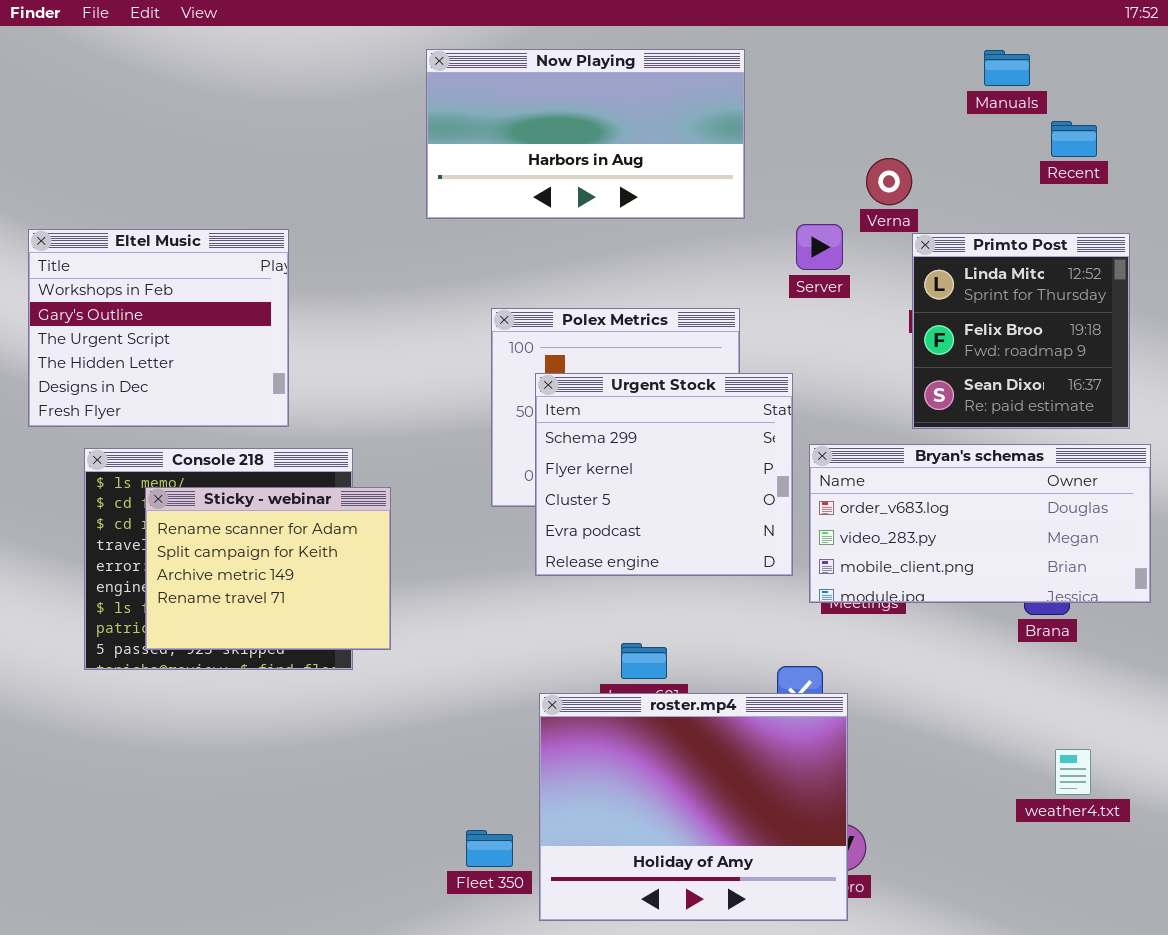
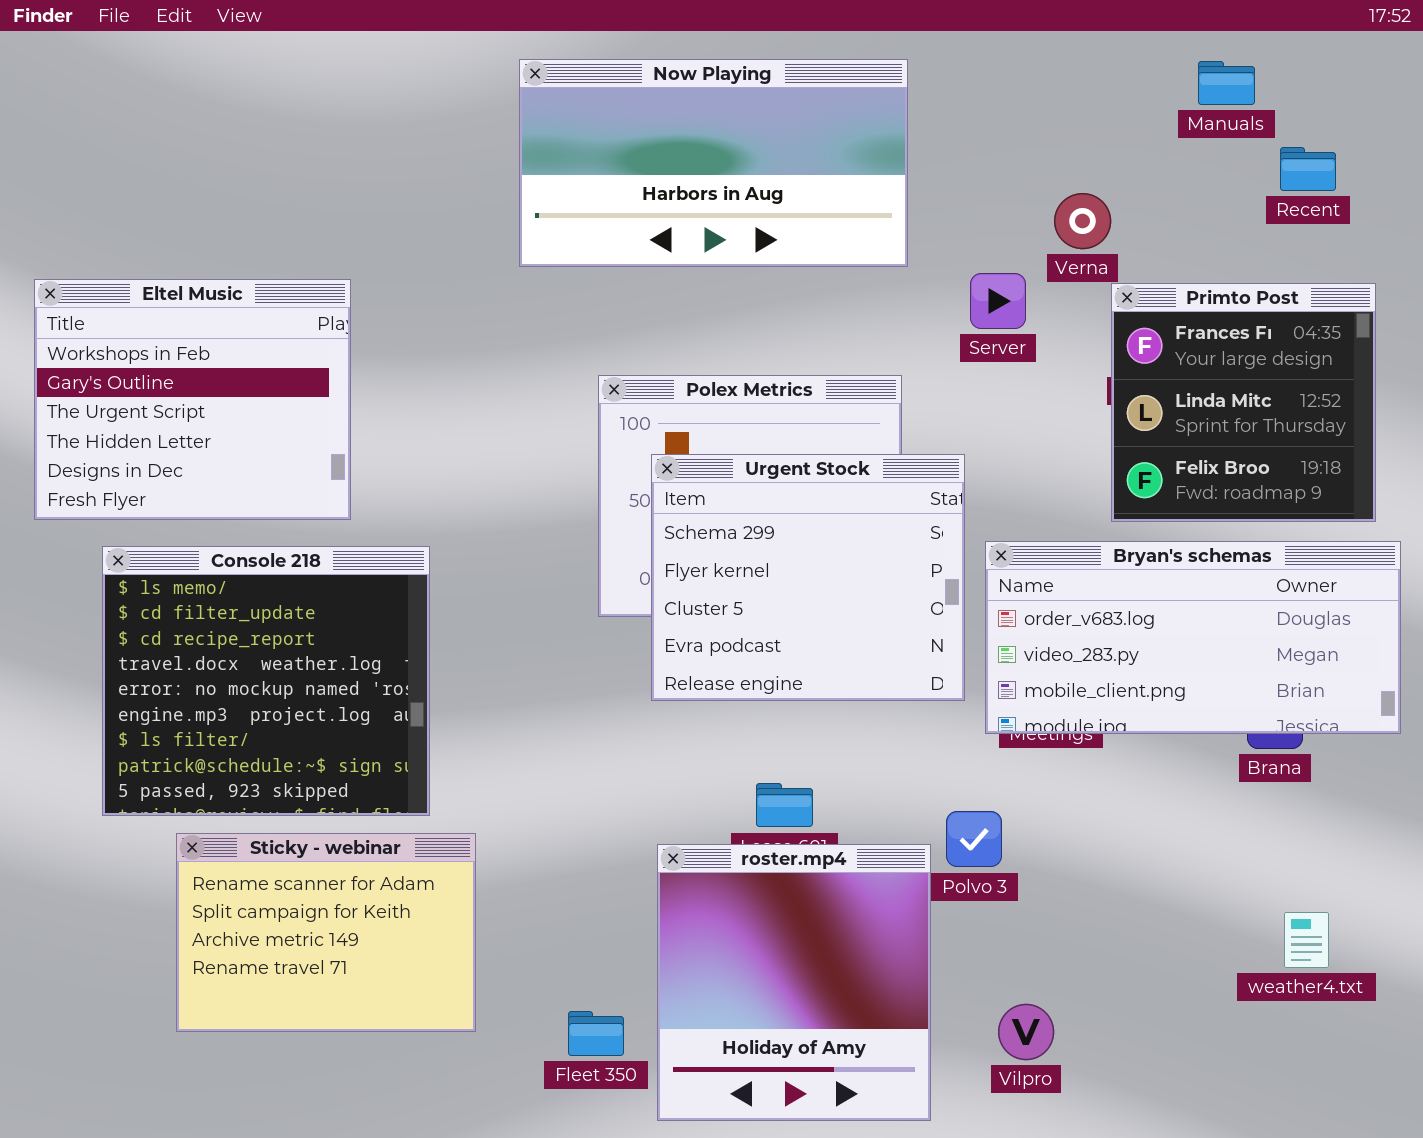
Primto Post: [912,233,1130,429] -> [1111,283,1376,522], scrolled up 1 row
Sticky - webinar: [145,487,391,650] -> [176,833,476,1032], moved
roster.mp4: [539,693,848,921] -> [657,844,931,1121], resized

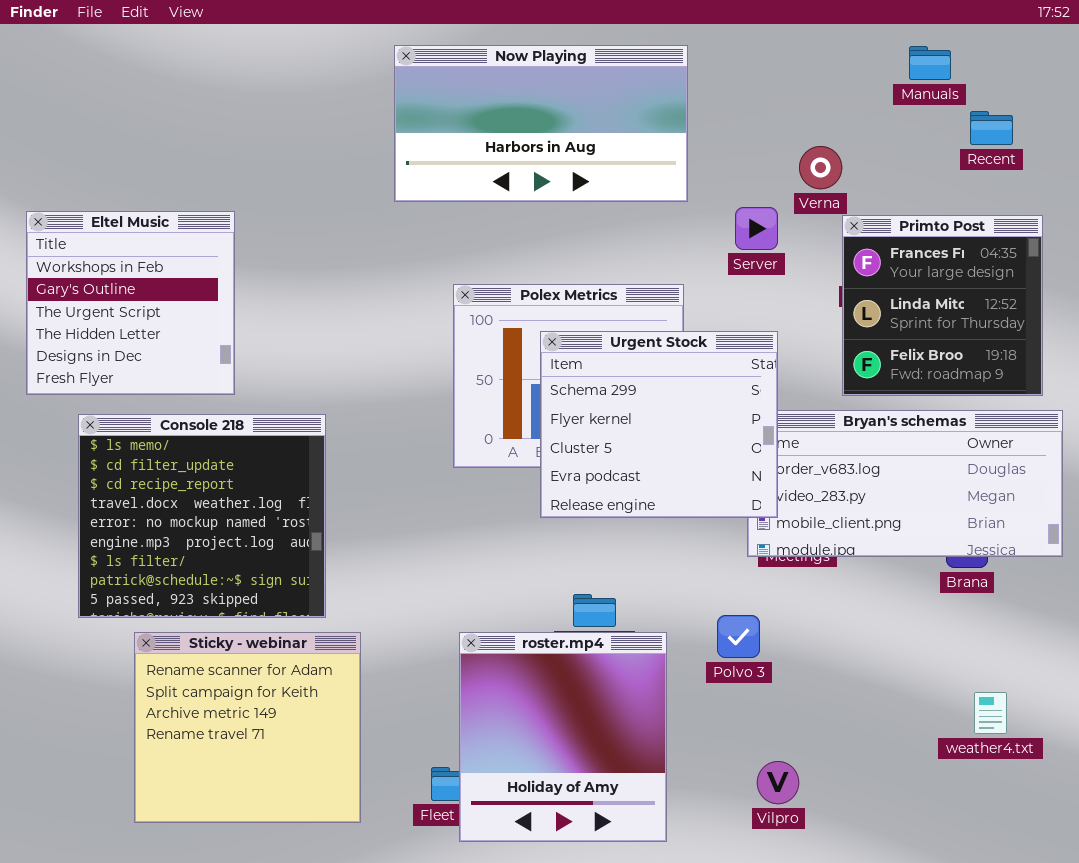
Eltel Music: [34,279,351,520] -> [26,211,235,395], resized
Urgent Stock: [651,454,965,701] -> [540,331,778,518], moved
Sticky - webinar: [176,833,476,1032] -> [134,632,361,823], resized
roster.mp4: [657,844,931,1121] -> [459,632,667,842], moved

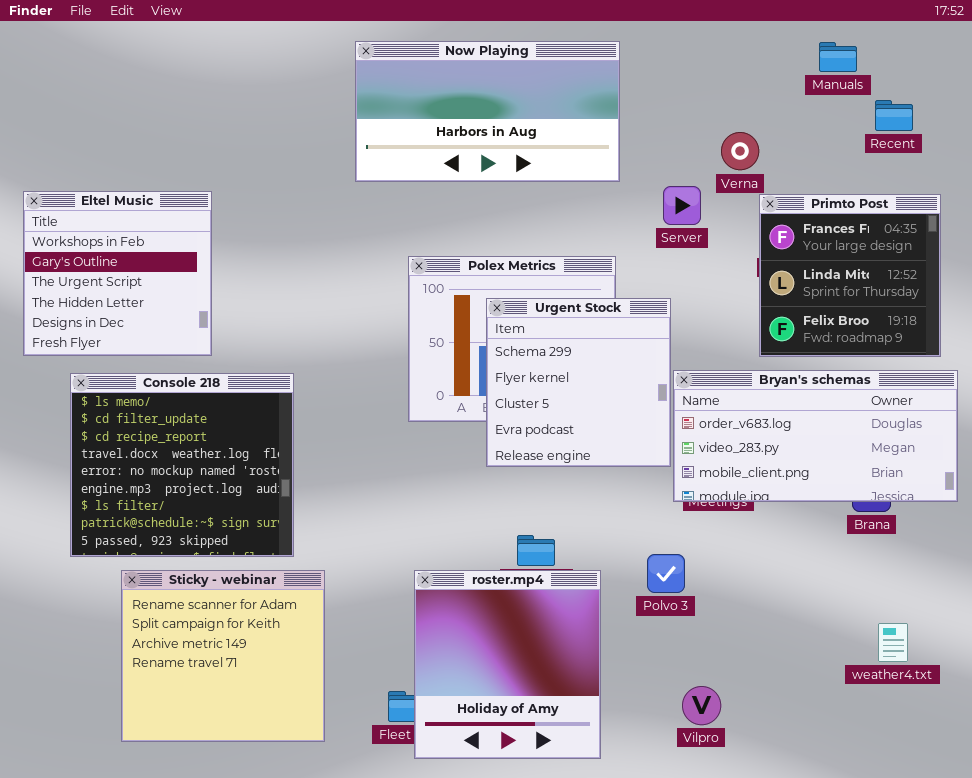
Urgent Stock: [540,331,778,518] -> [486,298,671,467], resized

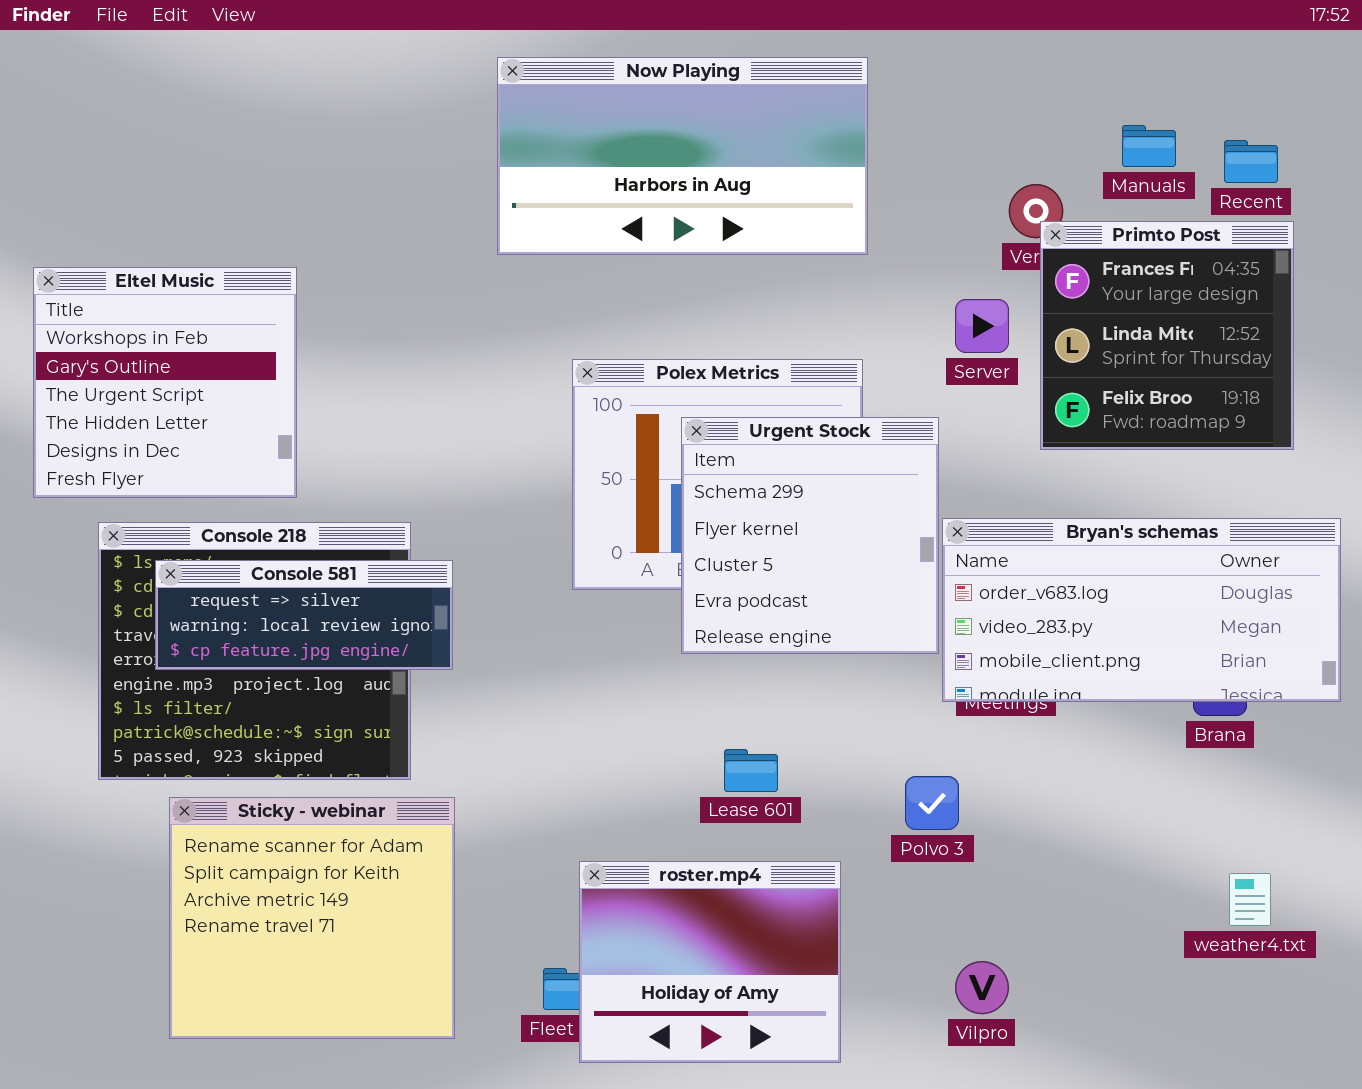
Manuals: [819,42,857,72] -> [1122,125,1176,167], moved
Server: [663,186,701,225] -> [955,299,1009,353], moved
Primto Post: [759,194,941,357] -> [1040,221,1294,450], moved
Console 581: none -> [155,560,453,670], opened
roster.mp4: [414,570,601,759] -> [579,861,841,1063], resized

